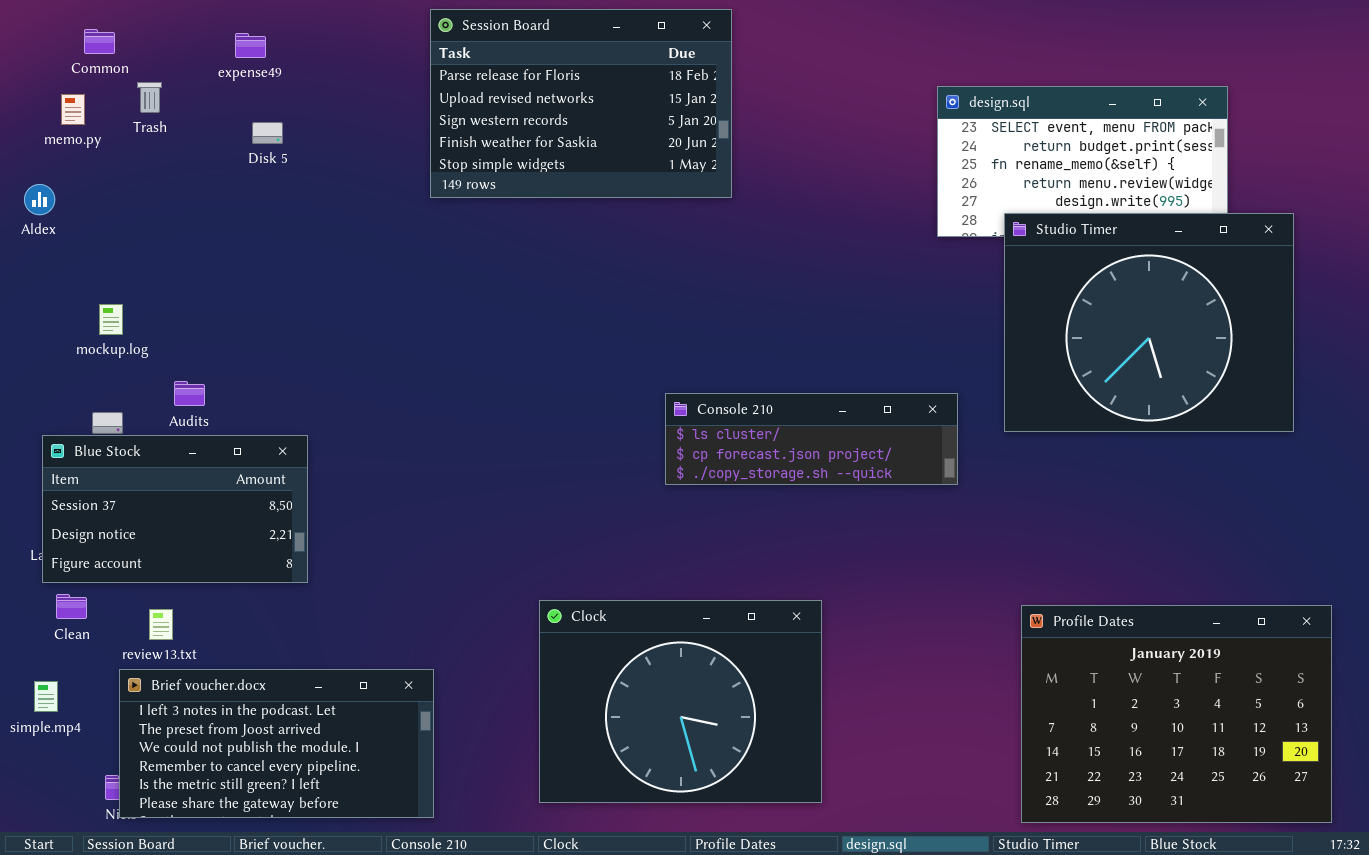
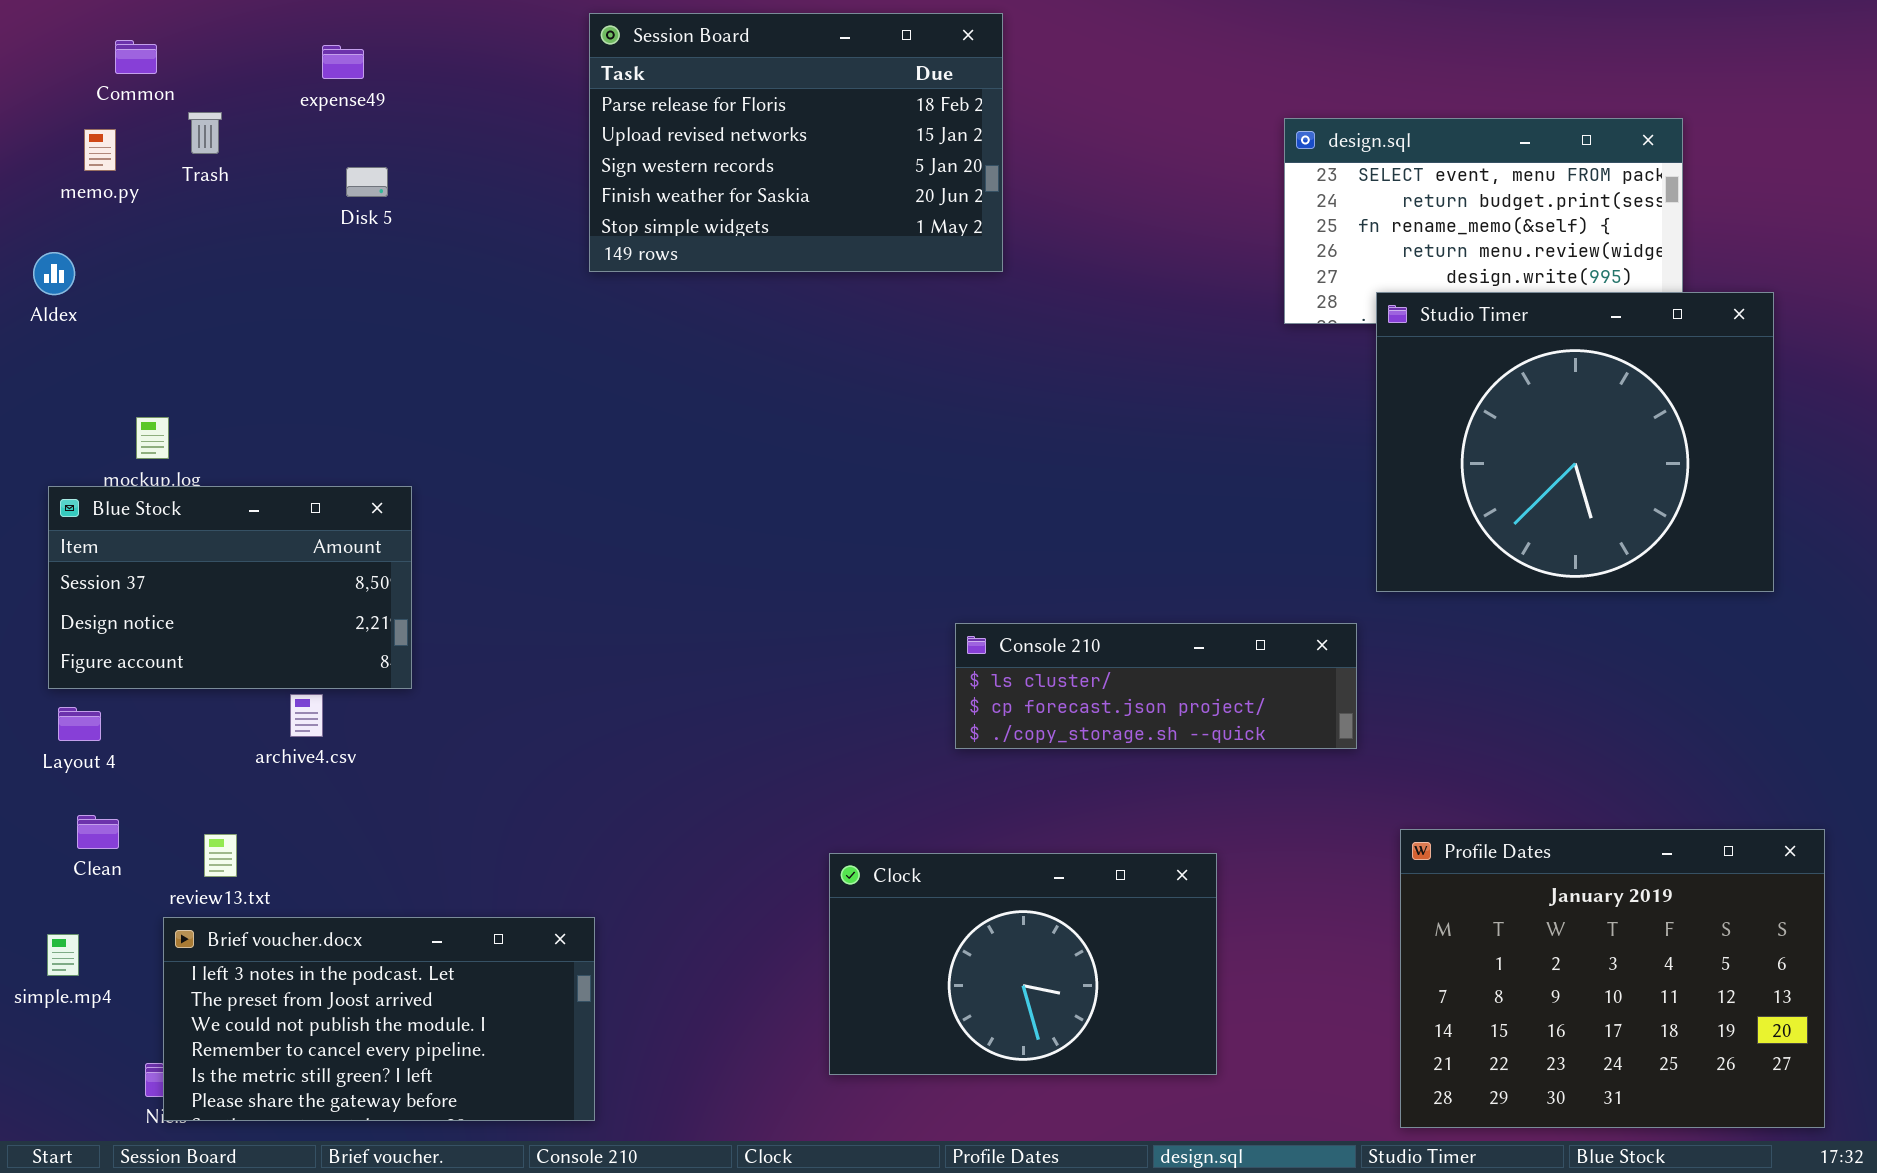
Console 210: [665,393,958,485] -> [955,623,1357,749], moved
Blue Stock: [42,435,308,583] -> [48,486,412,689], moved
Clock: [539,600,822,803] -> [829,853,1217,1075], moved, resized

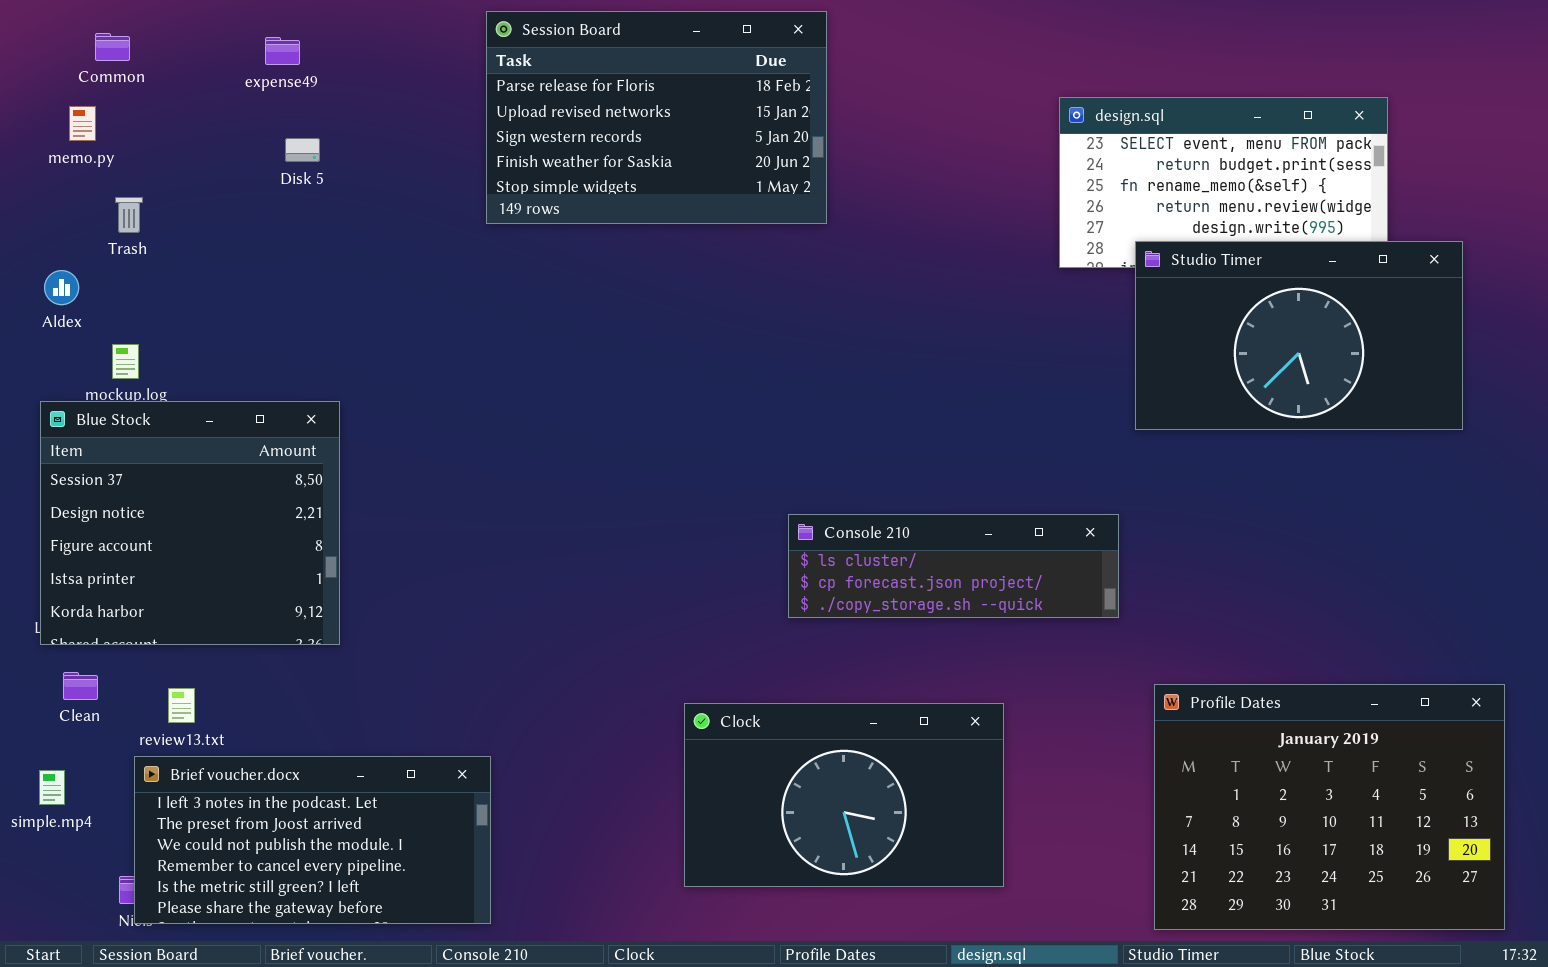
Trash: [188,112,222,154] -> [115,197,143,233], moved
Aldex: [33,252,75,295] -> [44,270,79,305], moved
Studio Timer: [1376,292,1774,592] -> [1135,241,1463,430], resized
Blue Stock: [48,486,412,689] -> [40,401,340,645], resized

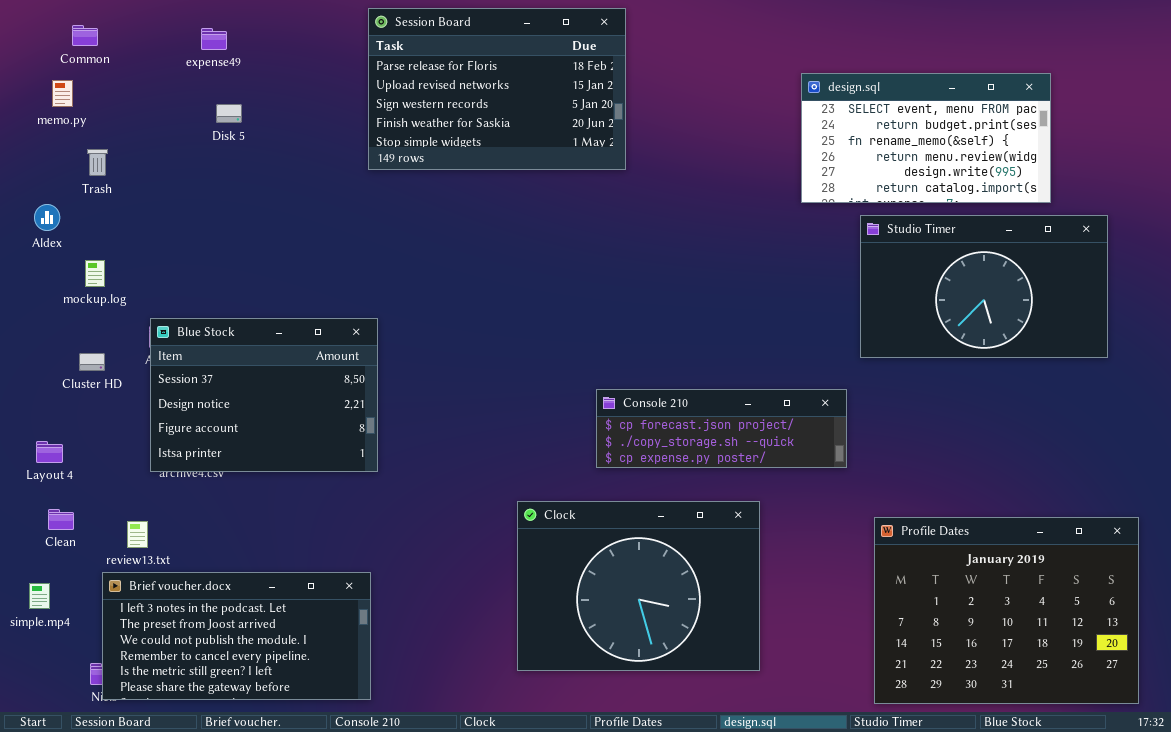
Studio Timer: [1135,241,1463,430] -> [860,215,1108,358], moved
Blue Stock: [40,401,340,645] -> [150,318,378,472], moved, resized
Console 210: [788,514,1119,618] -> [596,389,847,468], scrolled down 1 row
Clock: [684,703,1004,887] -> [517,501,760,671], resized

